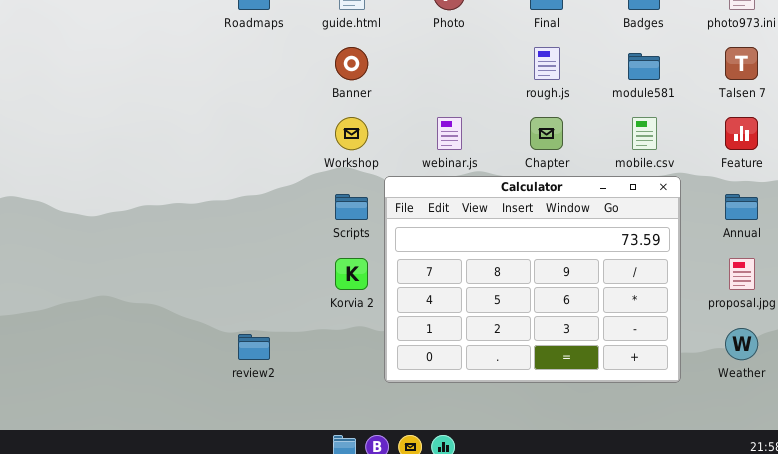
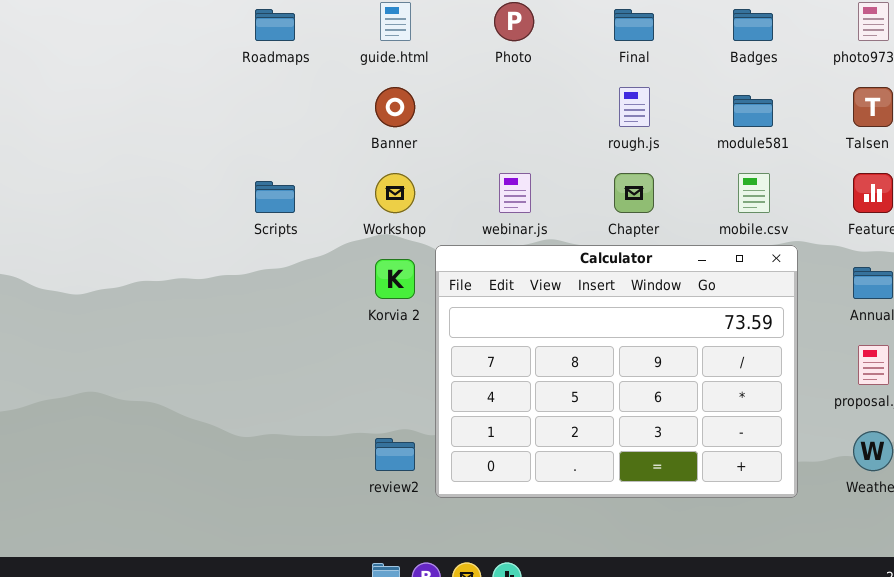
Scripts: [335,194,368,220] -> [255,181,295,213], moved
Korvia 2: [335,258,368,290] -> [375,259,415,299], moved
review2: [238,334,270,360] -> [375,438,415,471], moved

